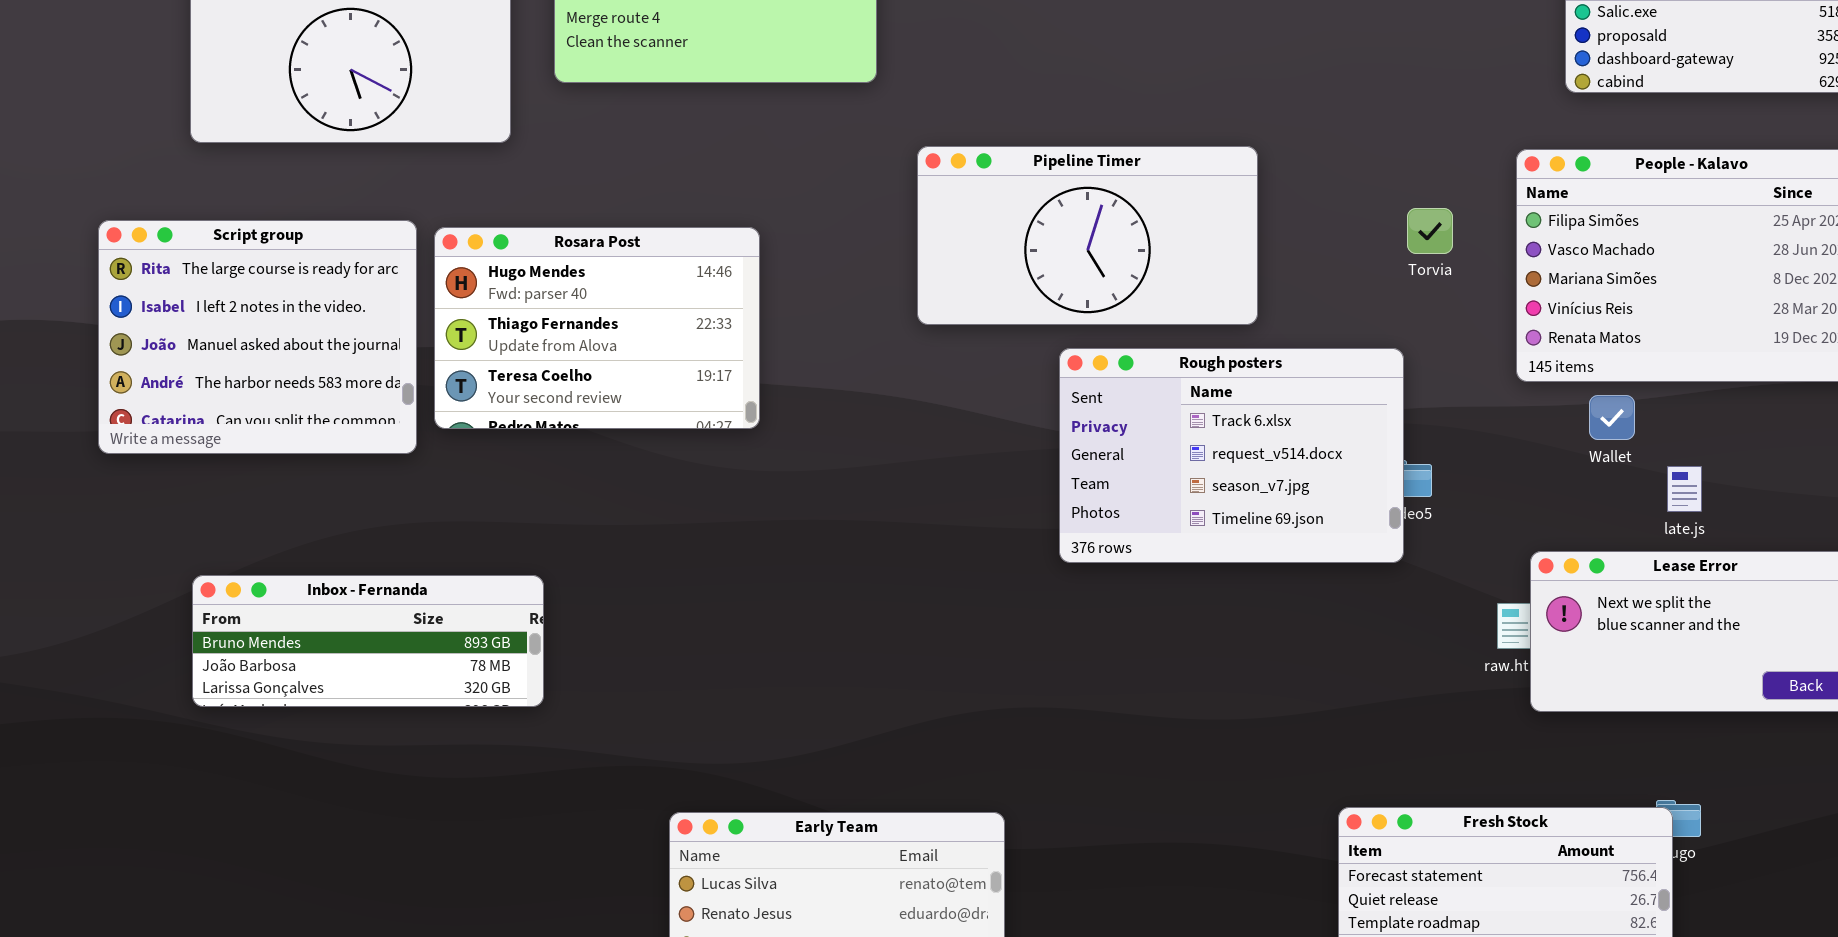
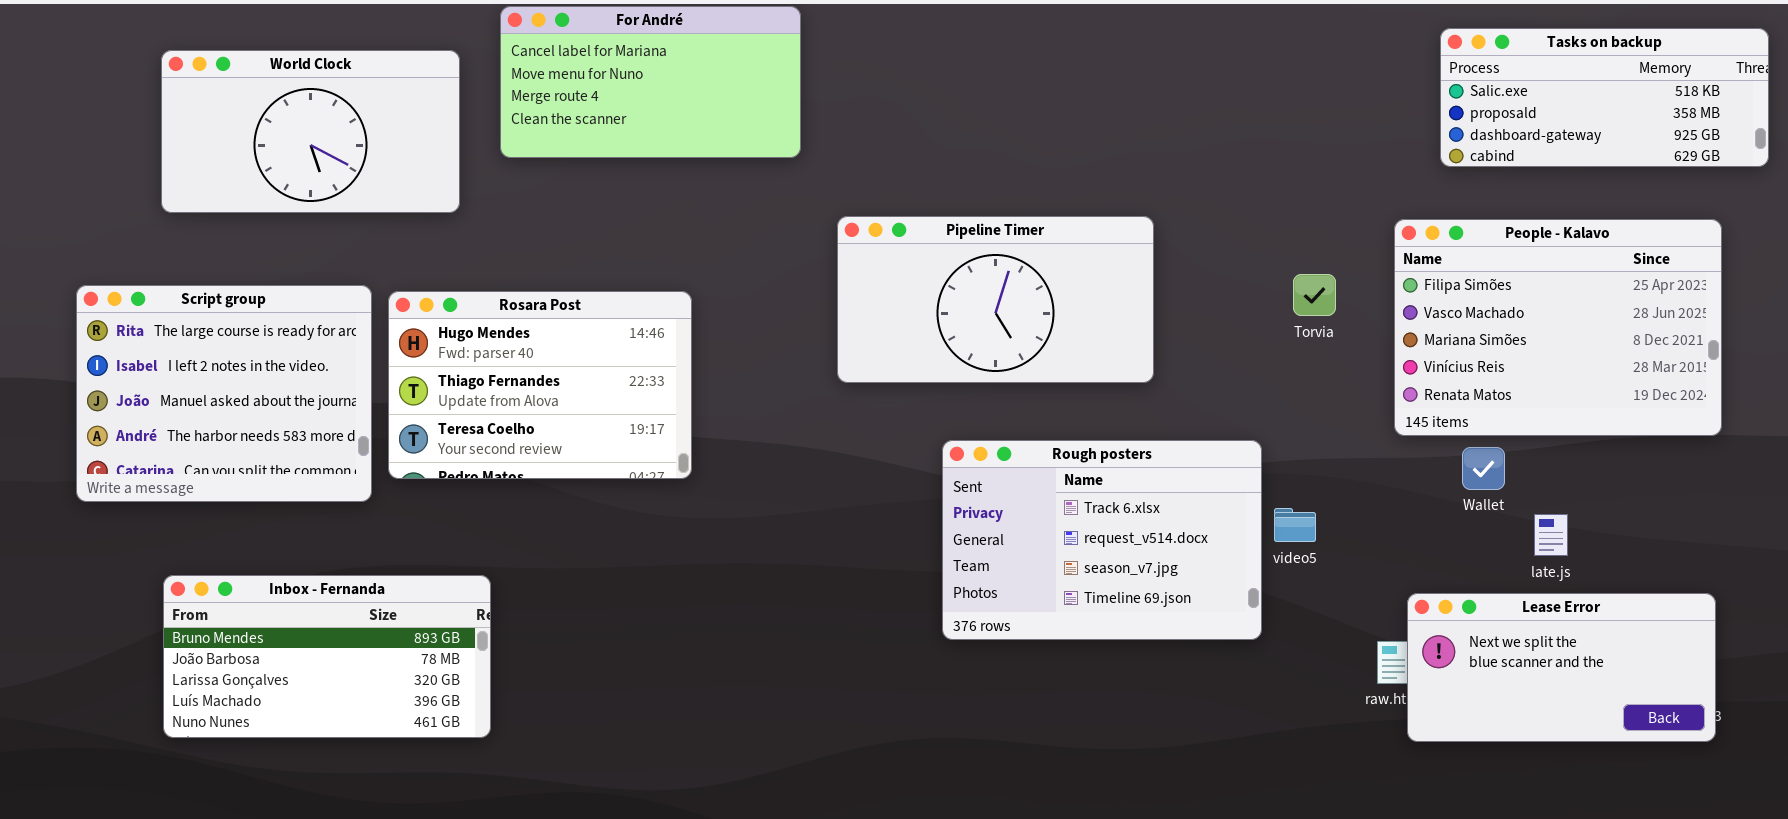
Rough posters: [1059,348,1404,563] -> [942,440,1262,640], moved
Inbox - Fernanda: [192,575,544,707] -> [163,575,491,738], resized

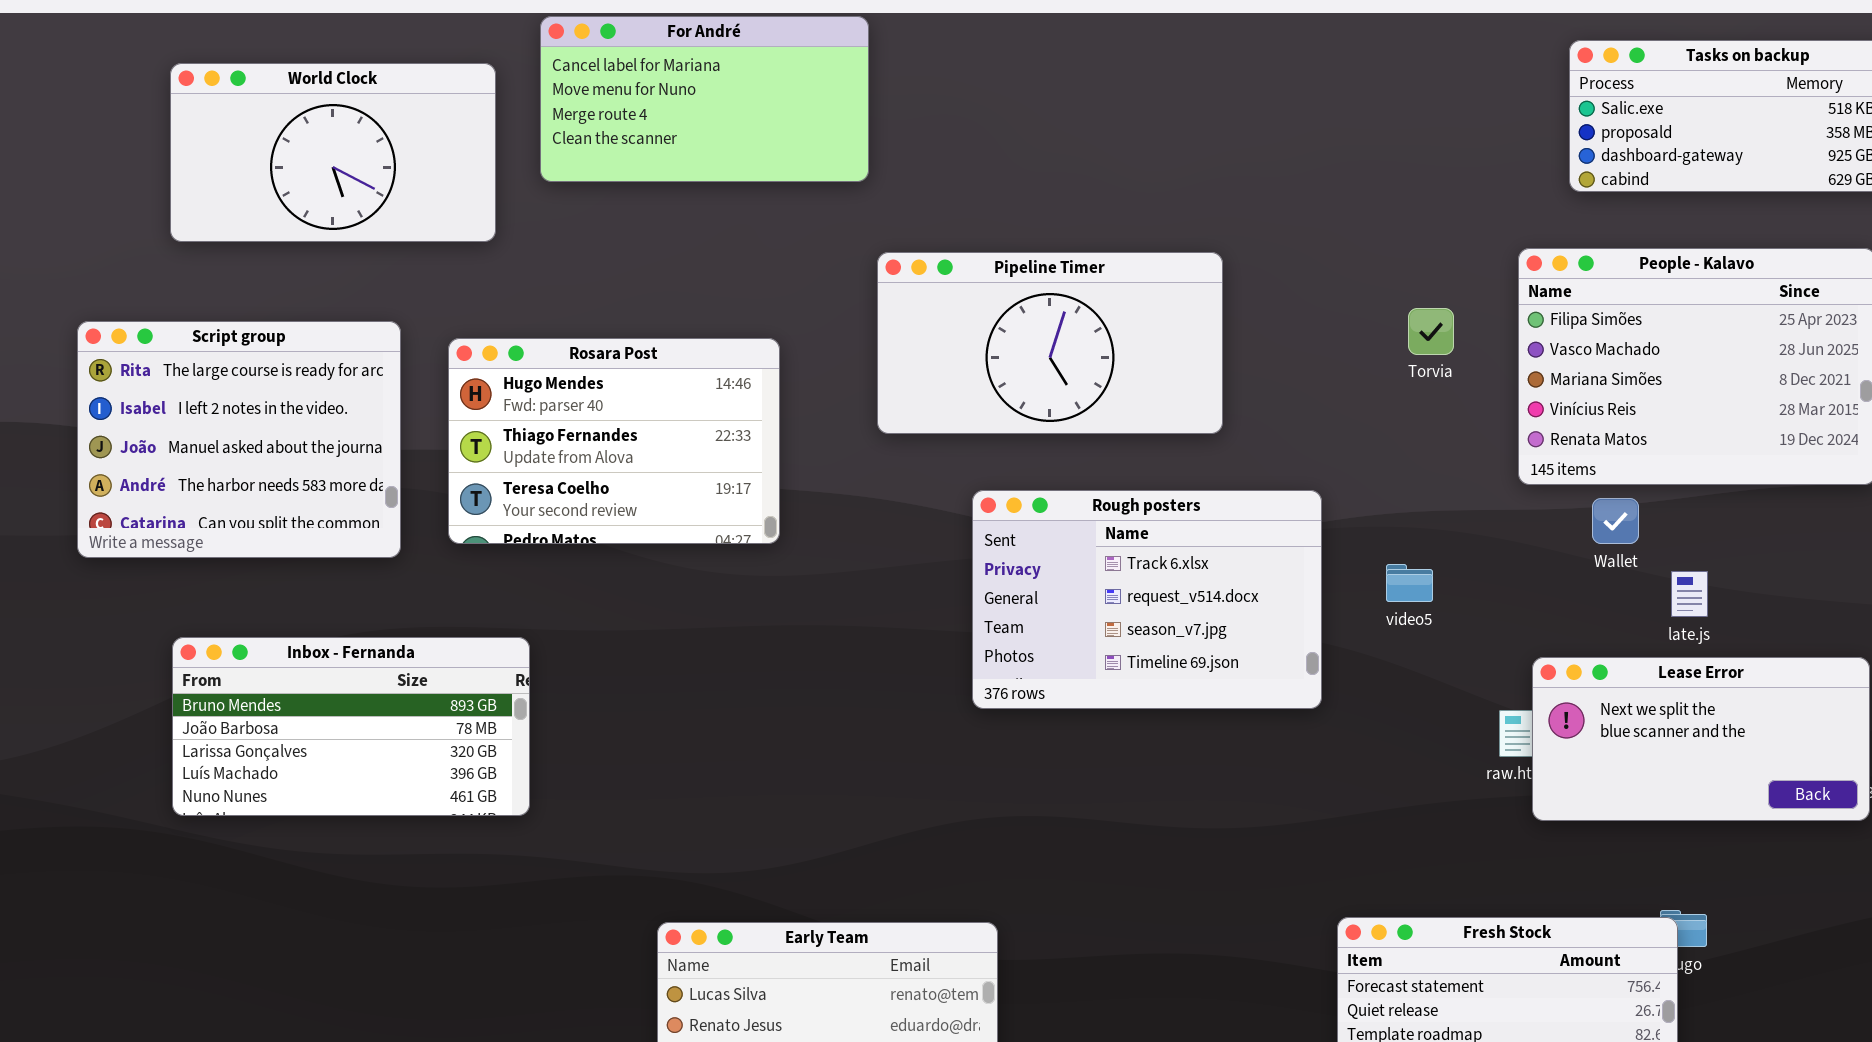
Pipeline Timer: [837,216,1154,383] -> [877,252,1223,434], moved
Rosara Post: [388,291,692,479] -> [448,338,780,544], moved
Rough posters: [942,440,1262,640] -> [972,490,1322,709], moved

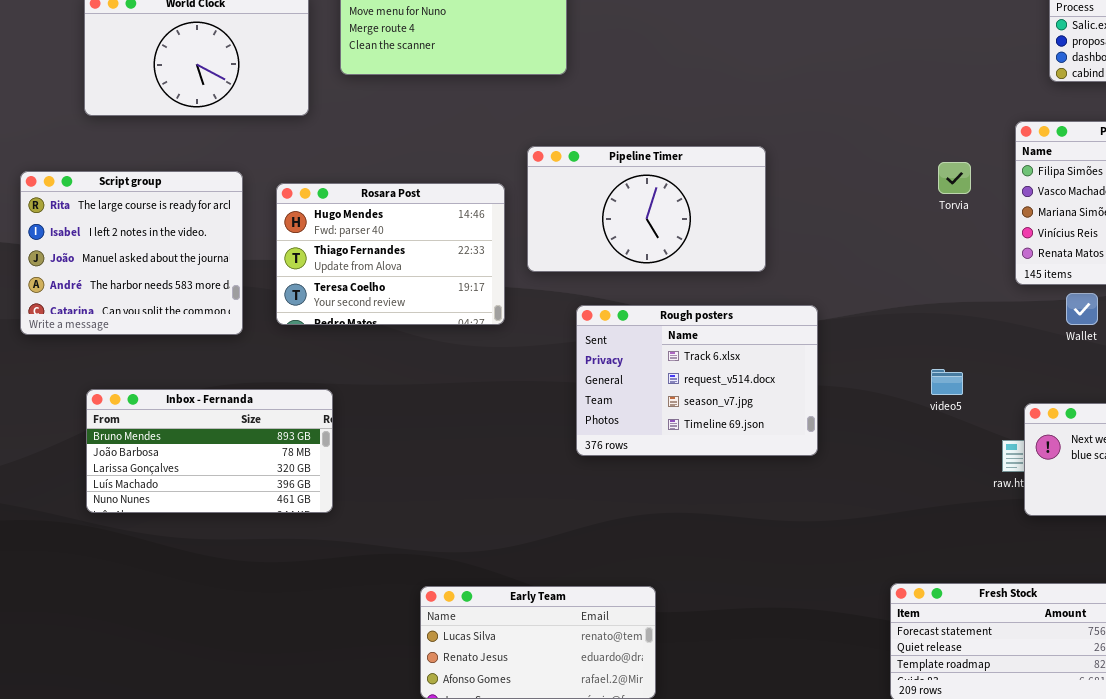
Pipeline Timer: [877,252,1223,434] -> [527,146,766,272], moved
Rough posters: [972,490,1322,709] -> [576,305,818,456], moved
video5: [1386,564,1433,602] -> [931,369,963,395], moved

